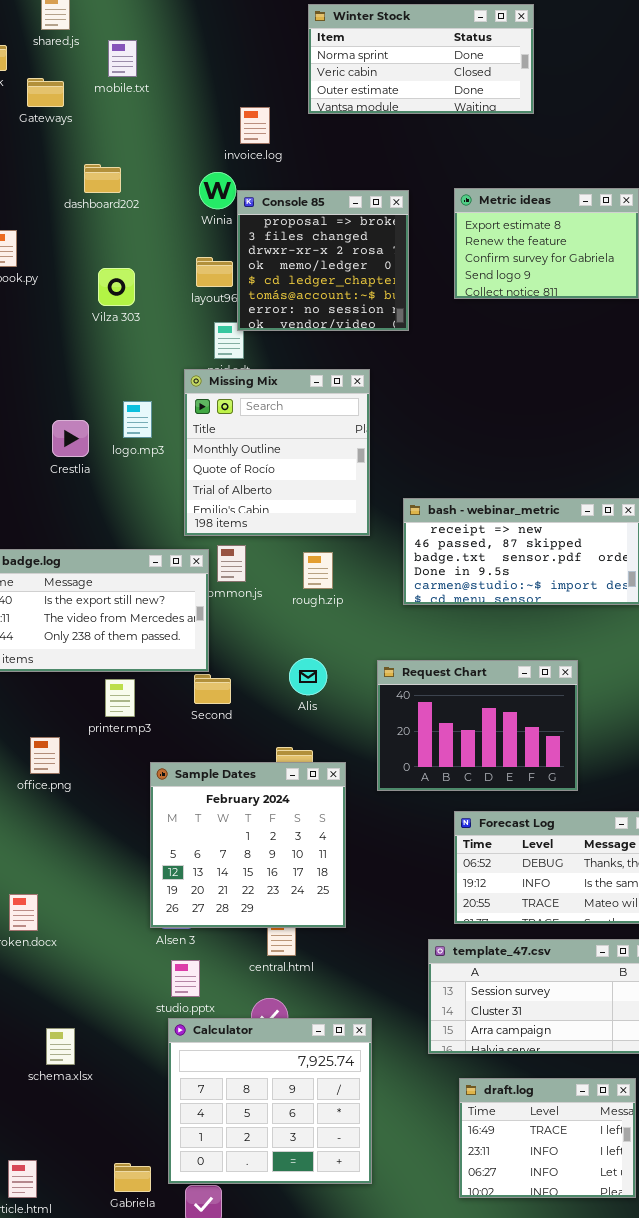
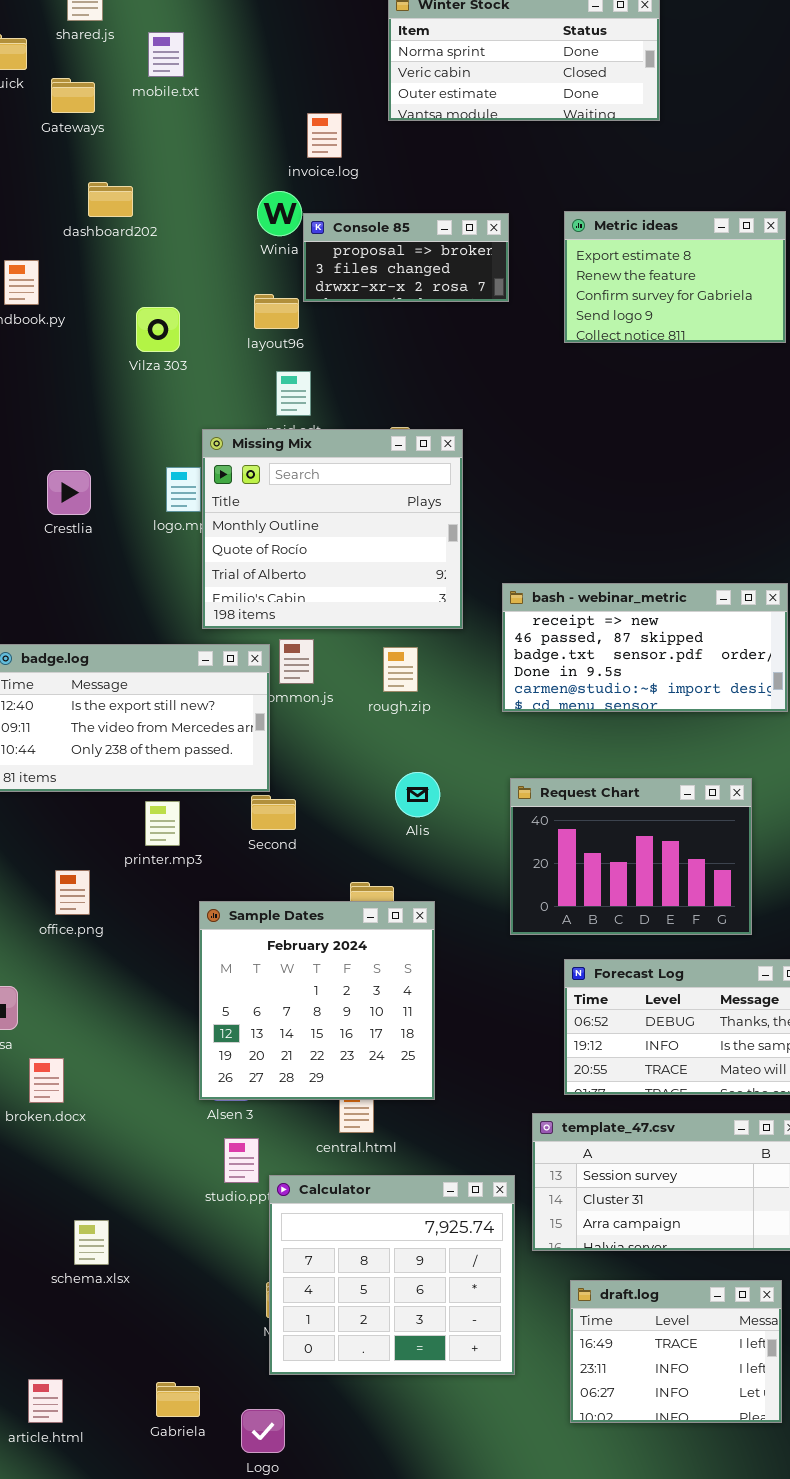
dashboard202: [84,164,121,193] -> [88,182,133,217], moved
Console 85: [237,190,409,331] -> [303,213,509,302], resized
Missing Mix: [184,369,370,536] -> [202,429,463,629], resized
Crestlia: [52,420,89,457] -> [47,470,91,515], moved
Alis: [289,658,327,695] -> [395,772,440,817], moved
Request Chart: [377,660,578,791] -> [510,778,752,935], moved
Calculator: [168,1018,372,1184] -> [269,1175,515,1375], moved

